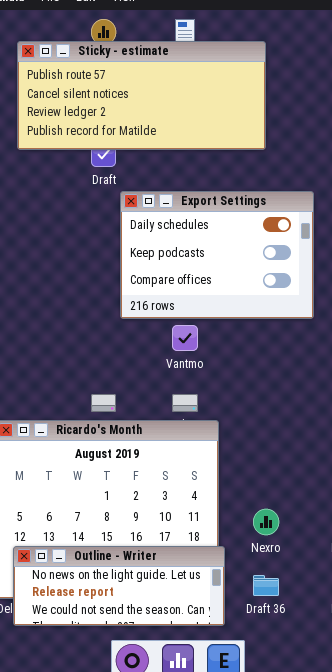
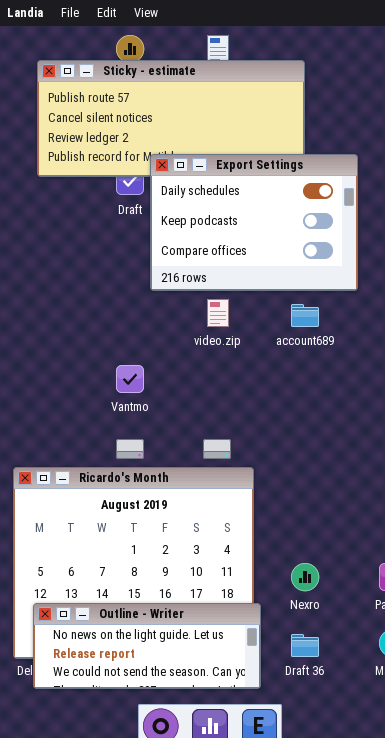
Export Settings: [120,191,314,319] -> [150,154,358,291], moved
Vantmo: [172,325,198,351] -> [116,365,144,393], moved

